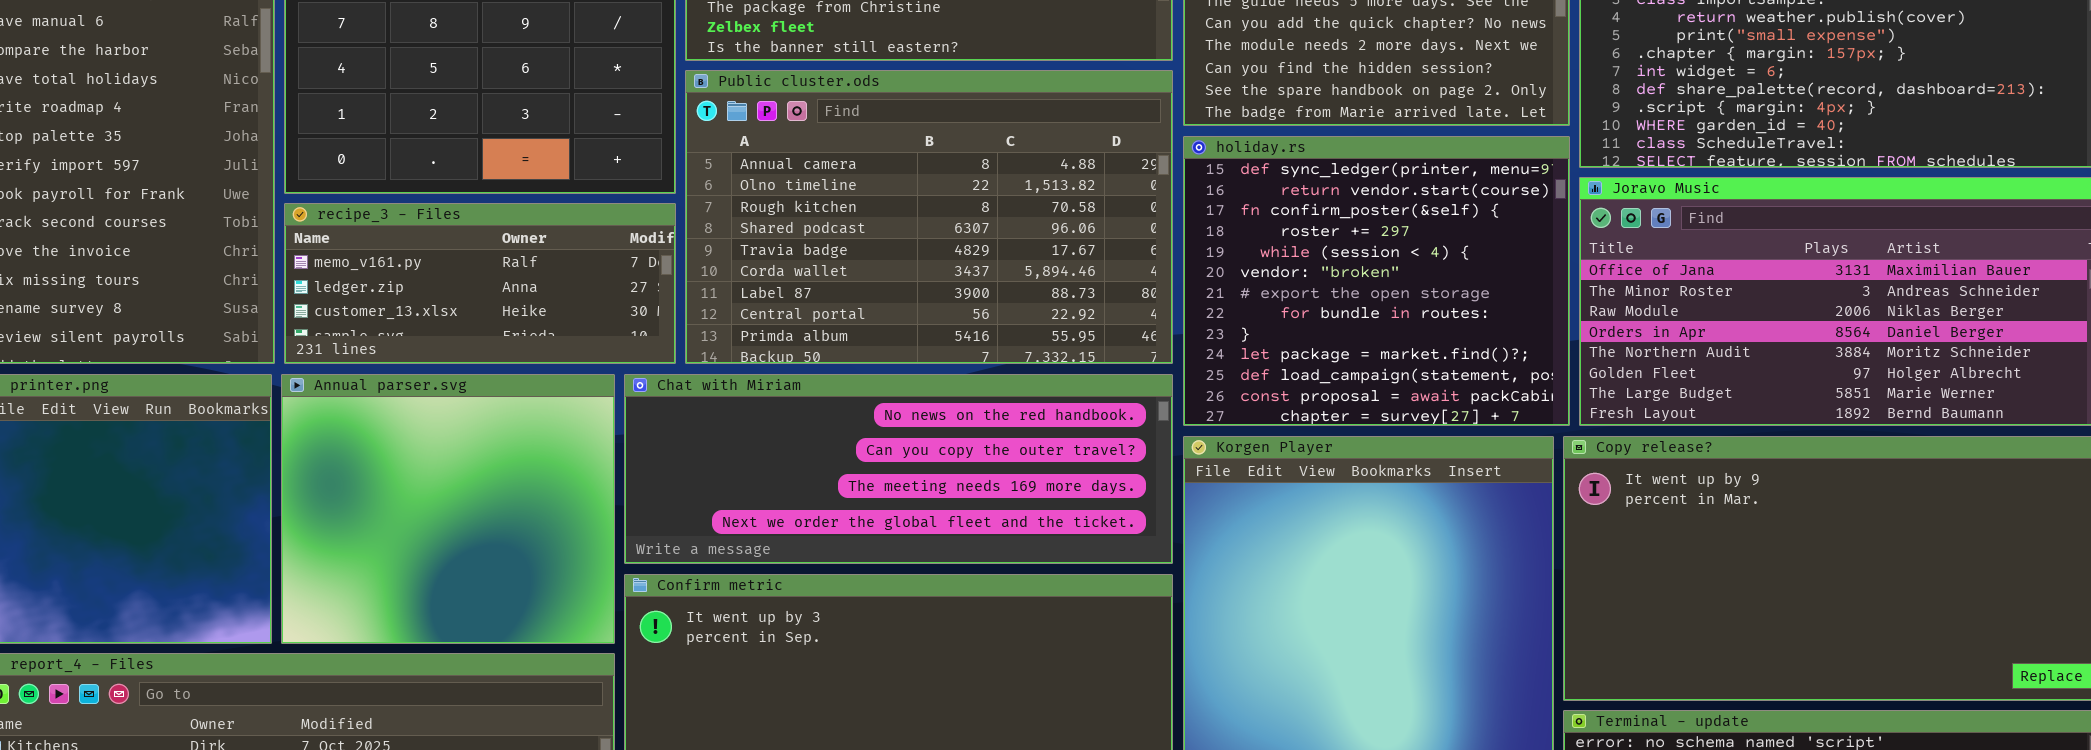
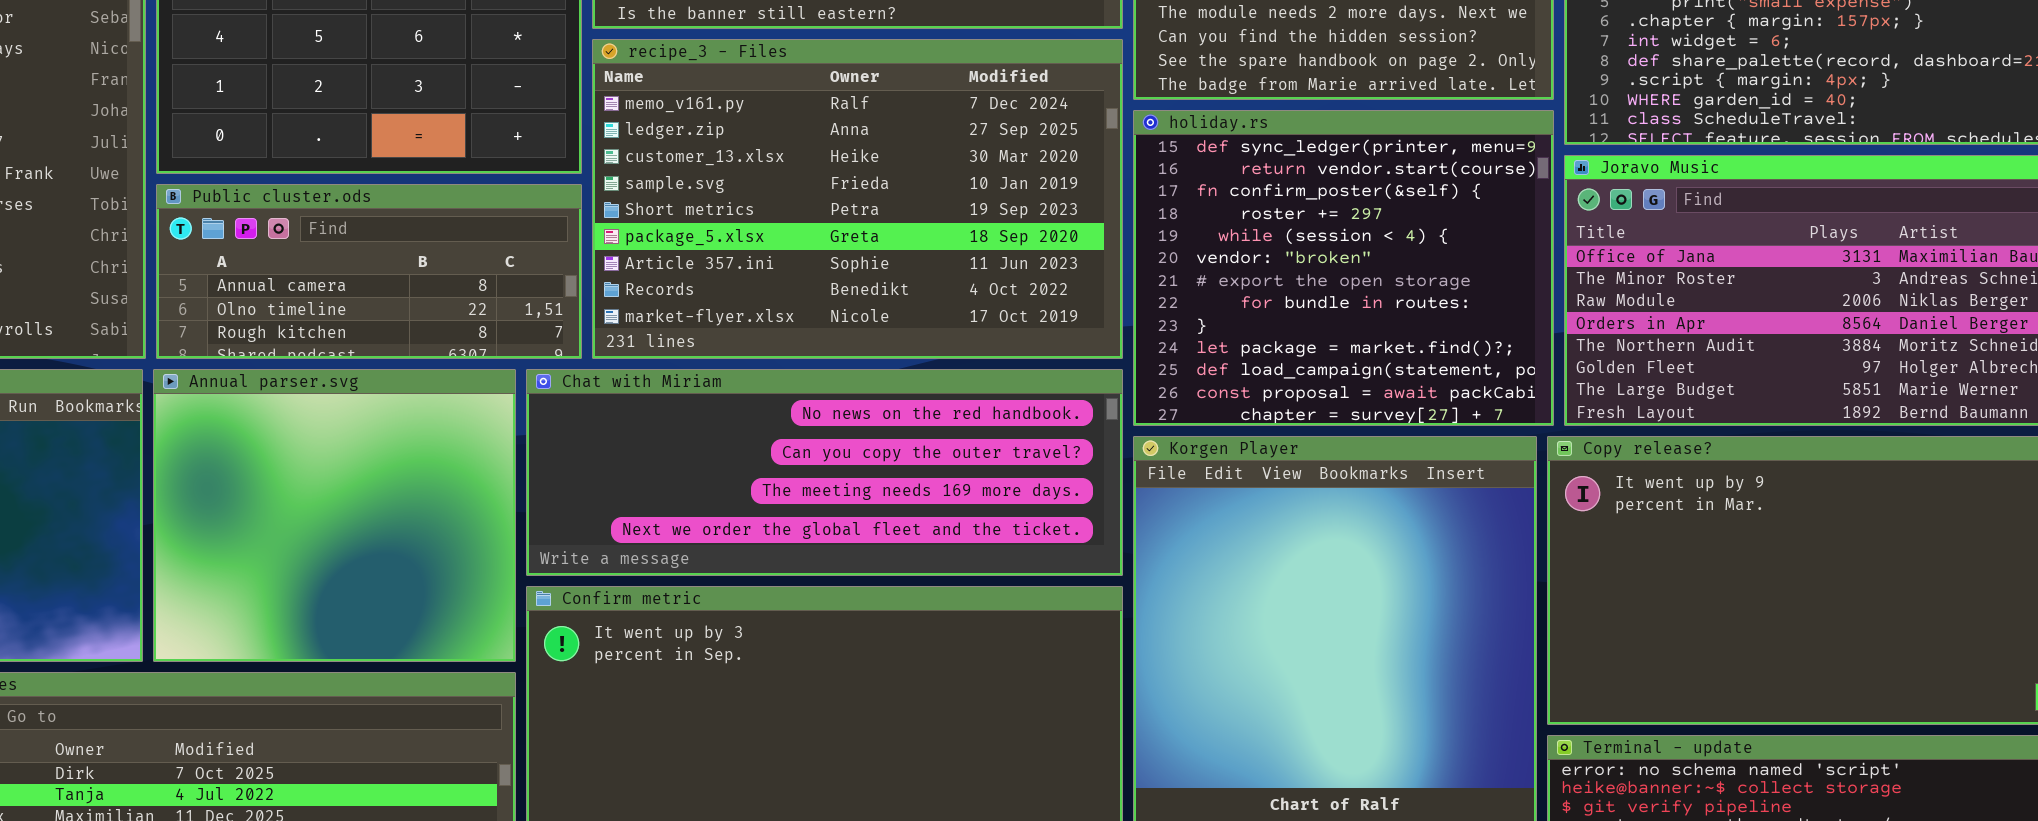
Public cluster.ods: [685,70,1173,364] -> [156,184,582,359], moved, resized
recipe_3 - Files: [284,203,676,364] -> [592,39,1123,359], moved, resized

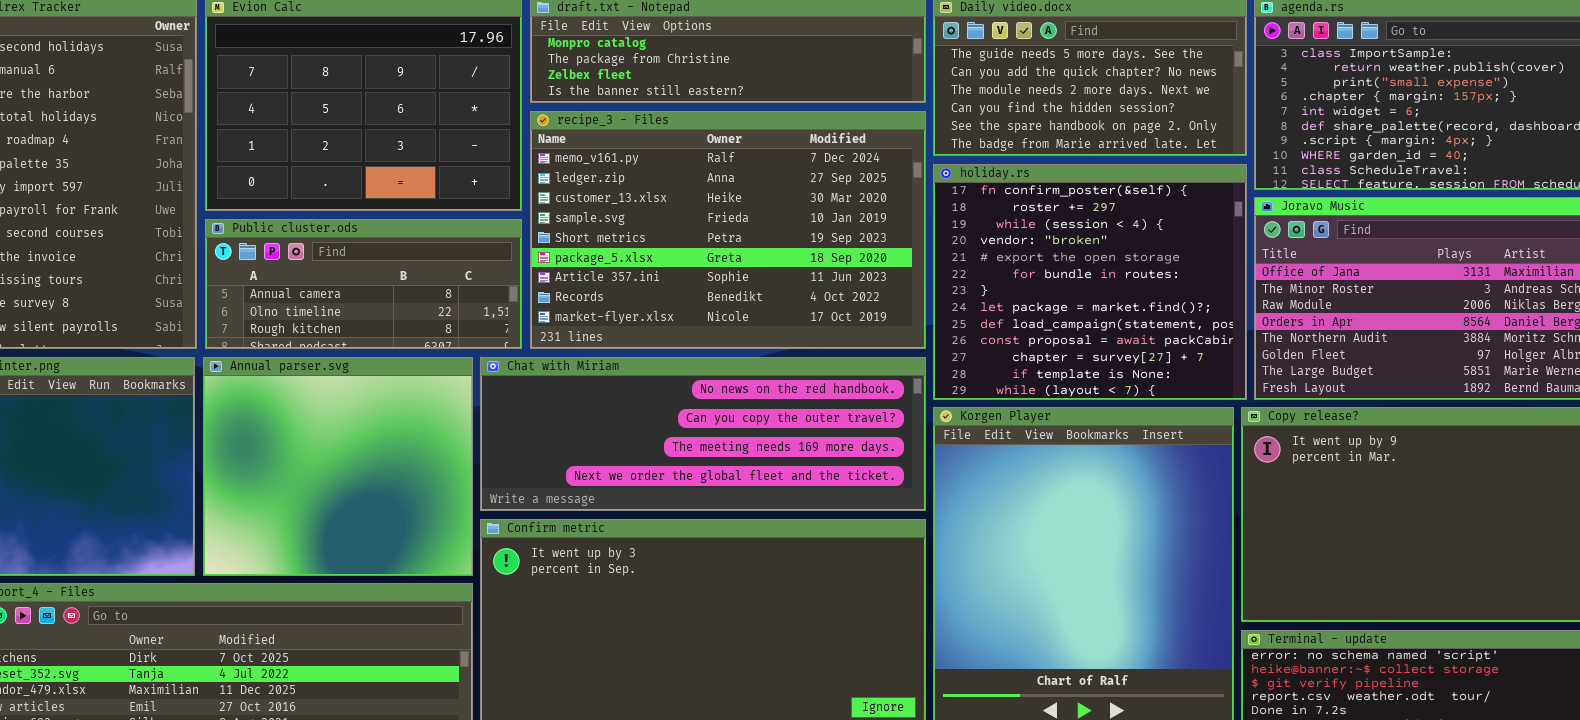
holiday.rs: [1133,110,1554,426] -> [933,164,1247,400], scrolled down 2 rows

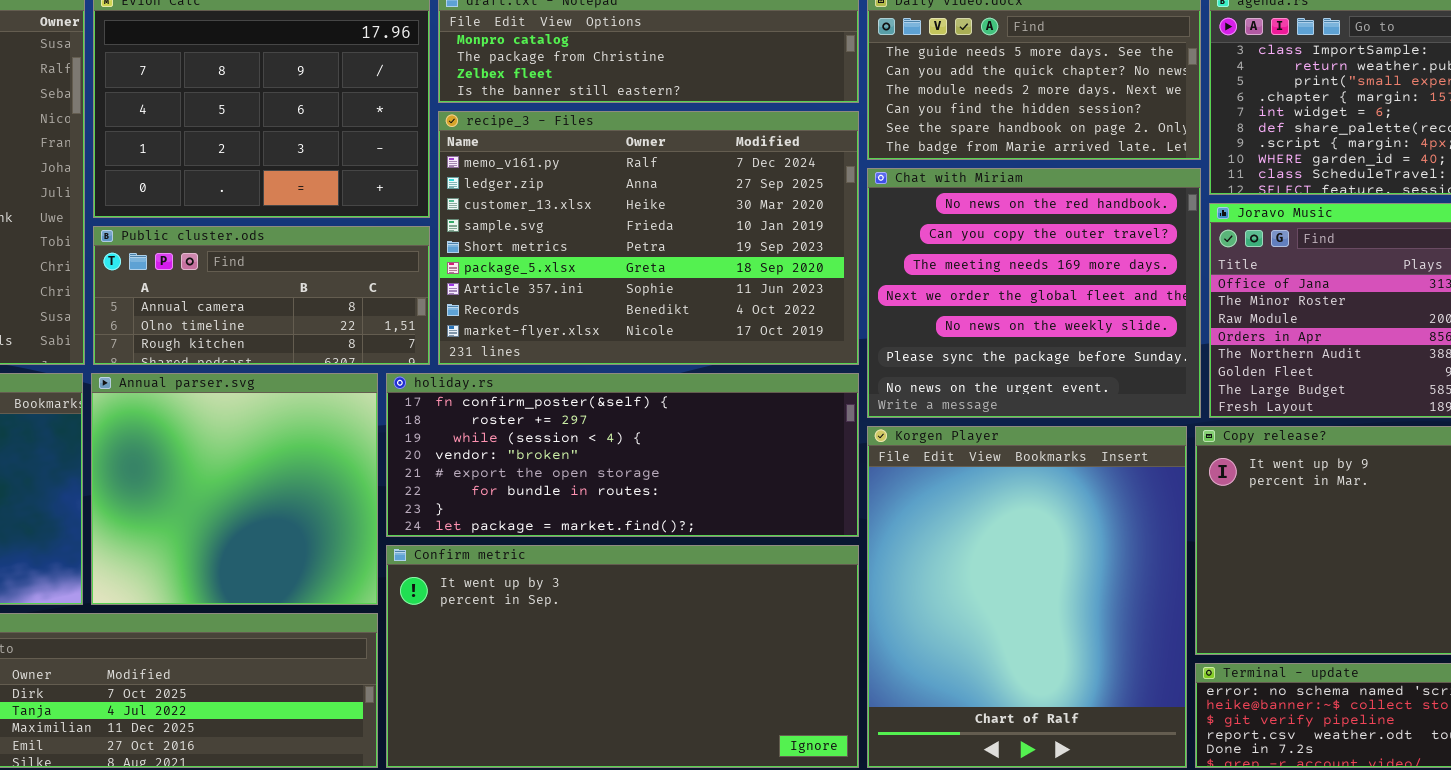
holiday.rs: [933,164,1247,400] -> [386,373,859,537], moved, resized
Chat with Miriam: [480,357,926,511] -> [867,168,1201,418], moved, resized

